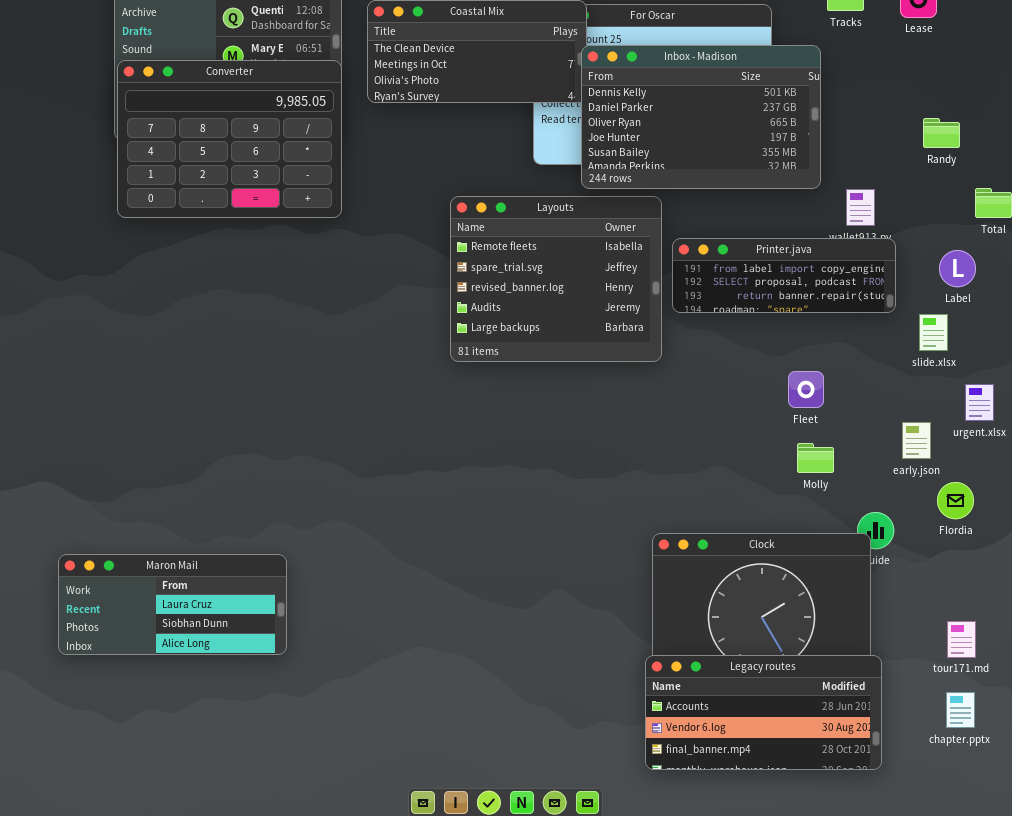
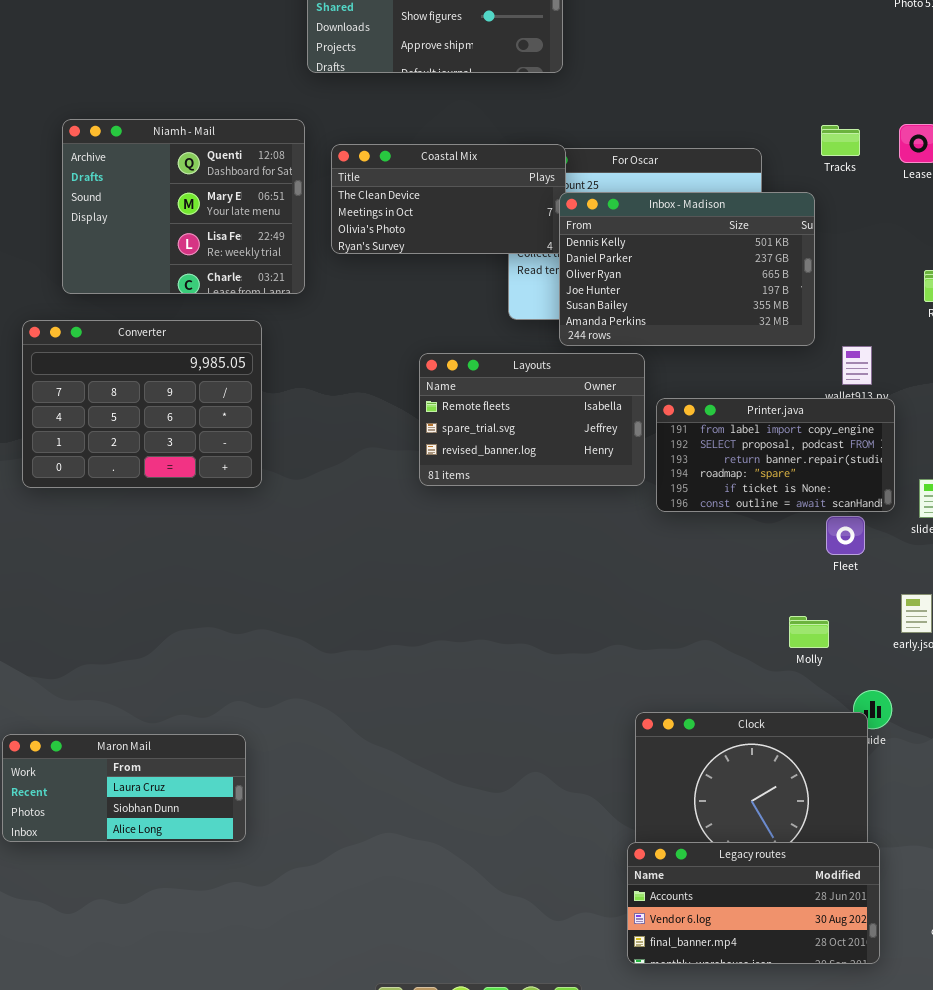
Converter: [117,60,342,218] -> [22,320,262,488], moved
Layouts: [450,196,662,362] -> [419,353,645,486], resized
Printer.java: [672,238,896,313] -> [656,398,895,512], resized
Fleet: [788,371,824,408] -> [826,516,865,555], moved

